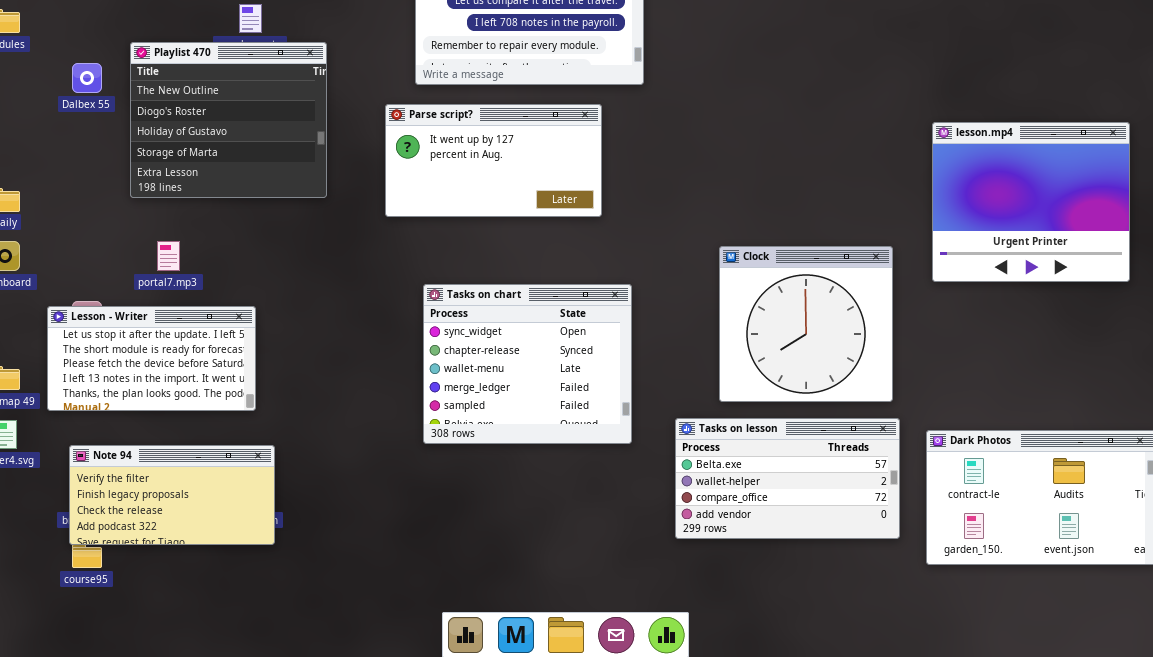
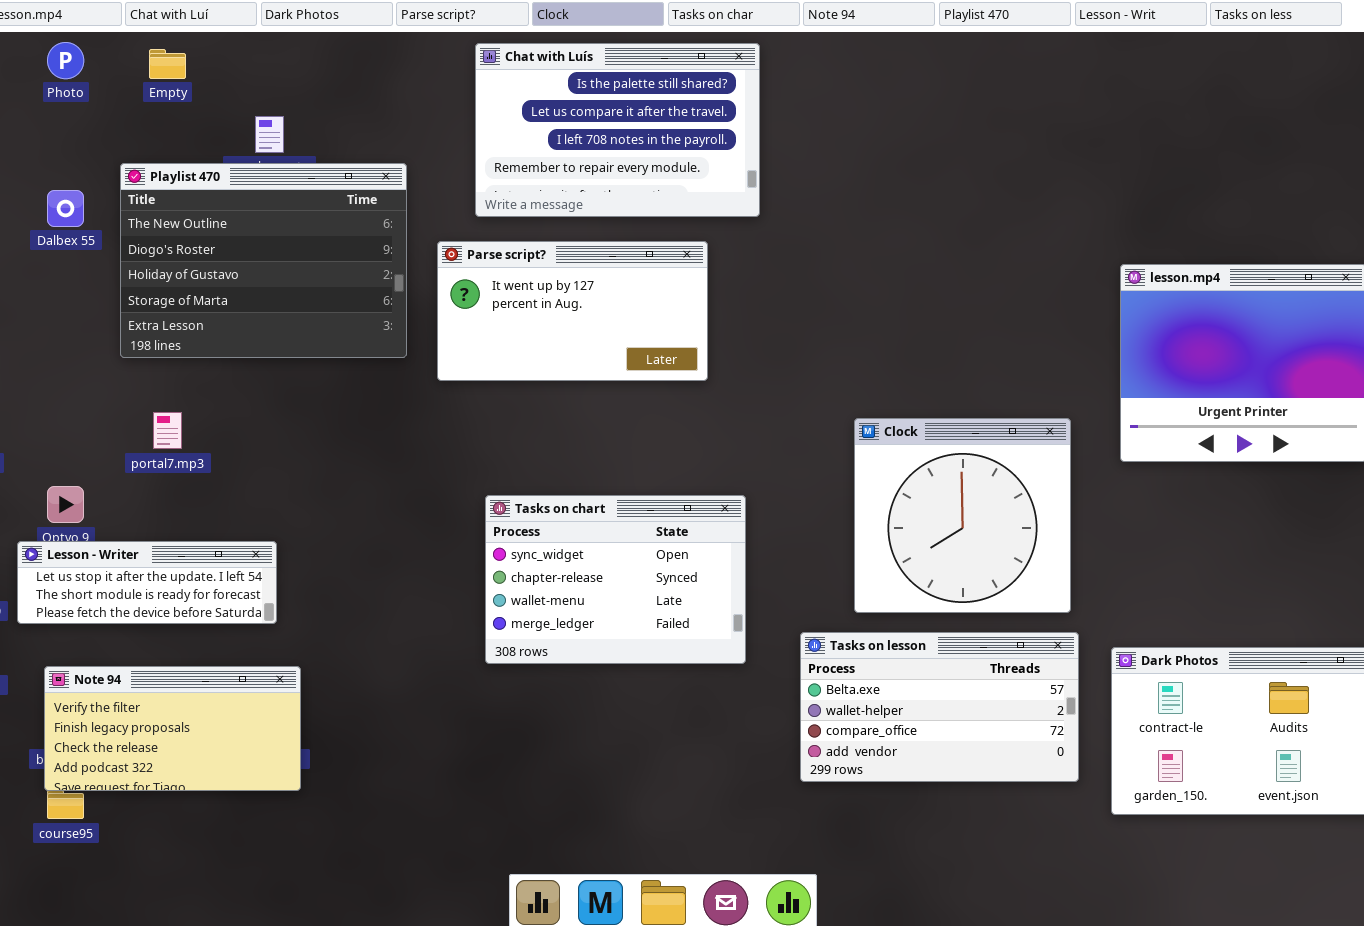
Playlist 470: [130,42,327,198] -> [120,163,407,358], resized
Tasks on chart: [423,284,632,444] -> [485,495,746,664], resized
Lesson - Writer: [47,306,256,411] -> [17,541,277,624], resized

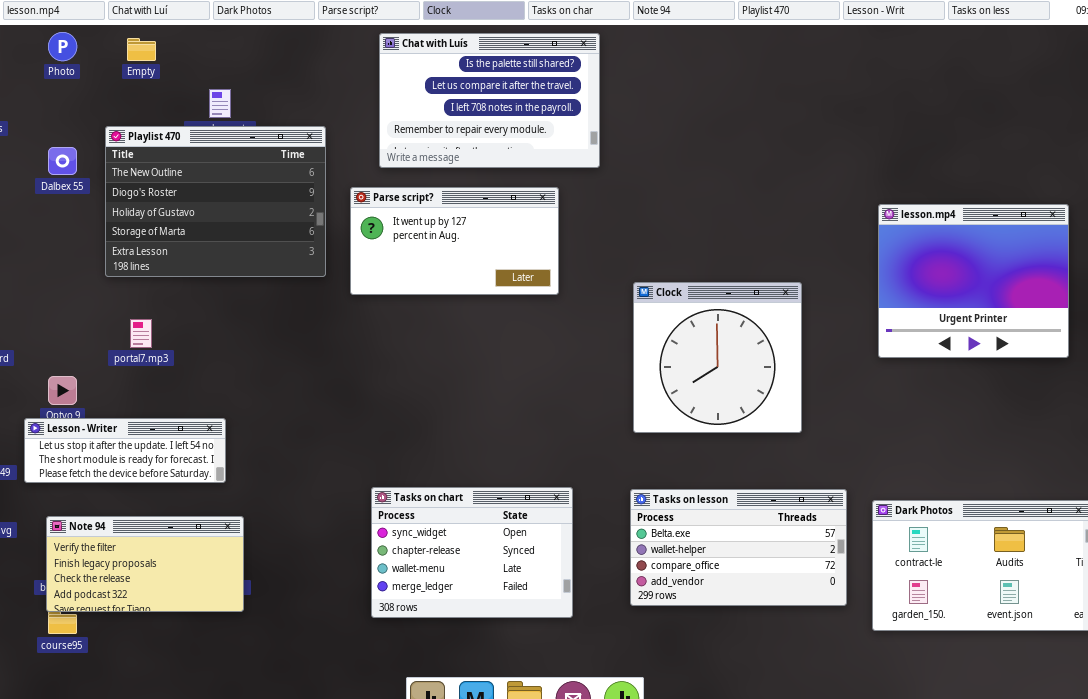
Clock: [854,418,1071,613] -> [633,282,802,433], moved
Tasks on chart: [485,495,746,664] -> [371,487,573,618], moved

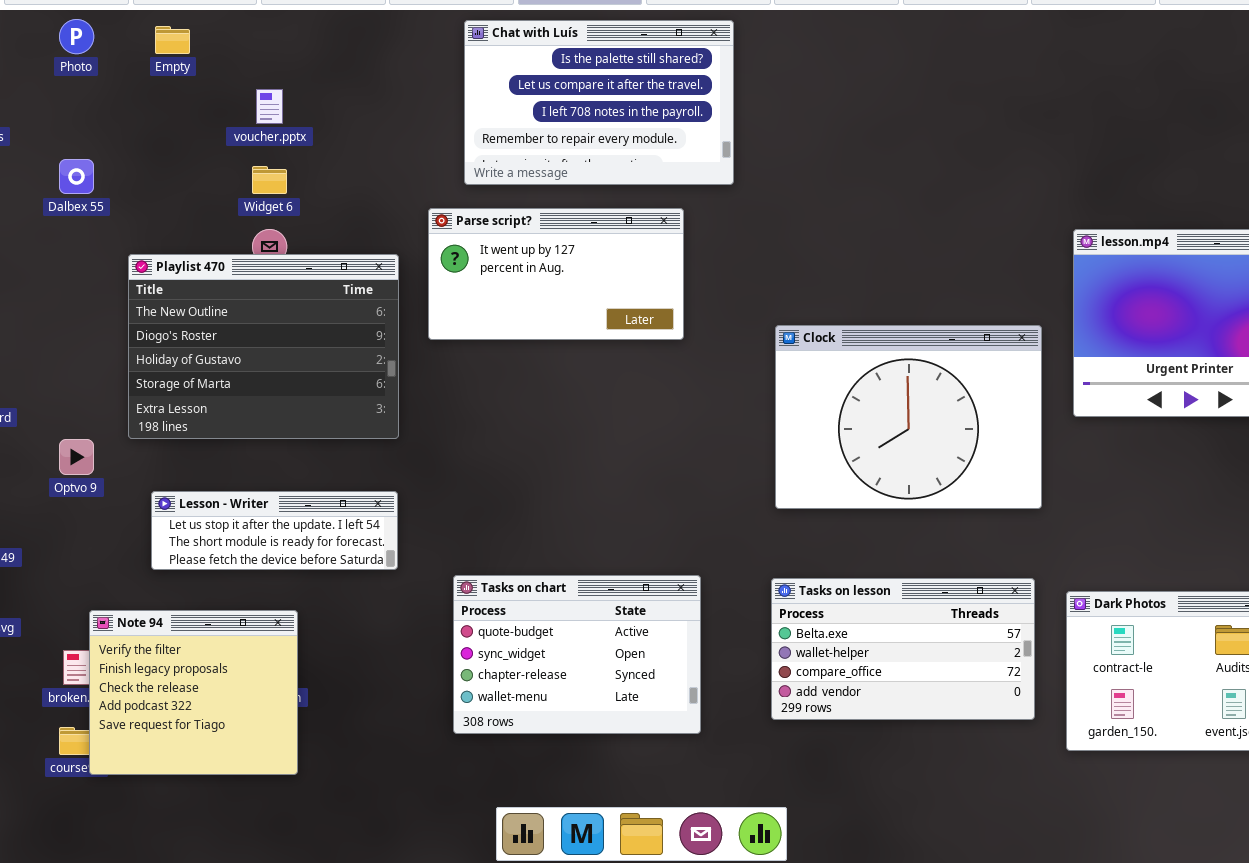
Playlist 470: [105,126,326,277] -> [128,254,399,439], moved
Clock: [633,282,802,433] -> [775,325,1042,509], resized
Lesson - Writer: [24,418,226,483] -> [151,491,398,570], moved
Tasks on chart: [371,487,573,618] -> [453,575,701,734], scrolled up 1 row
Note 94: [46,516,244,612] -> [89,610,298,775], resized

